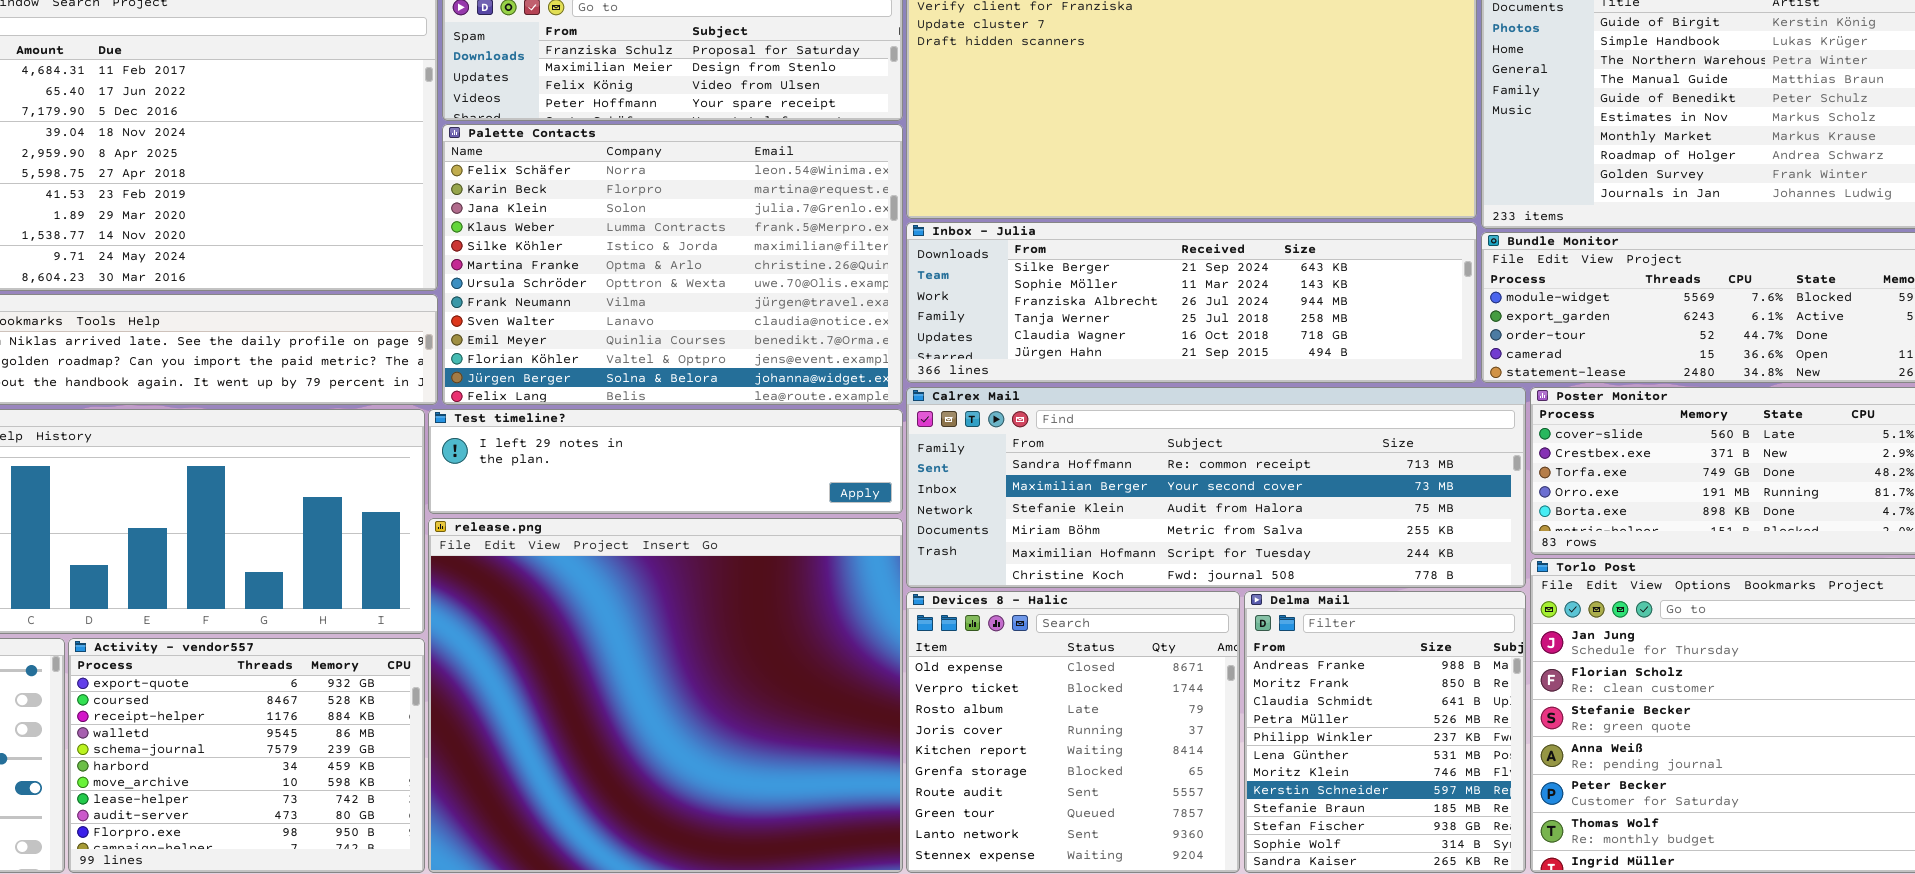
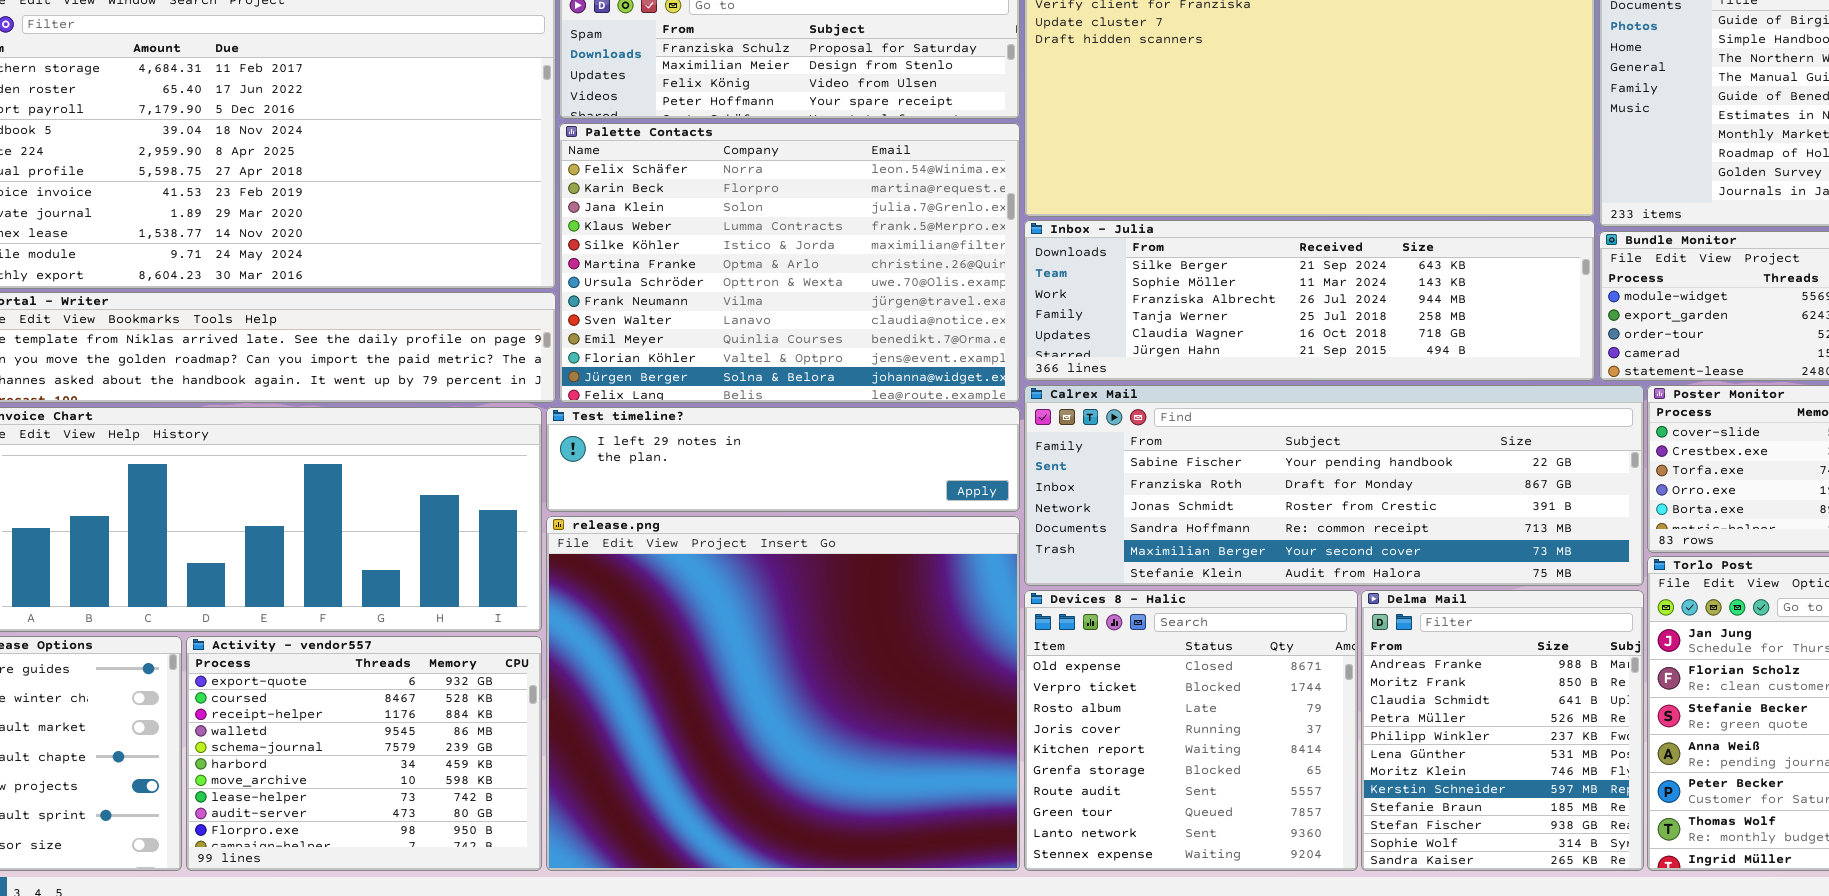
Calrex Mail: [906,387,1526,588] -> [1024,385,1644,586], scrolled up 3 rows

